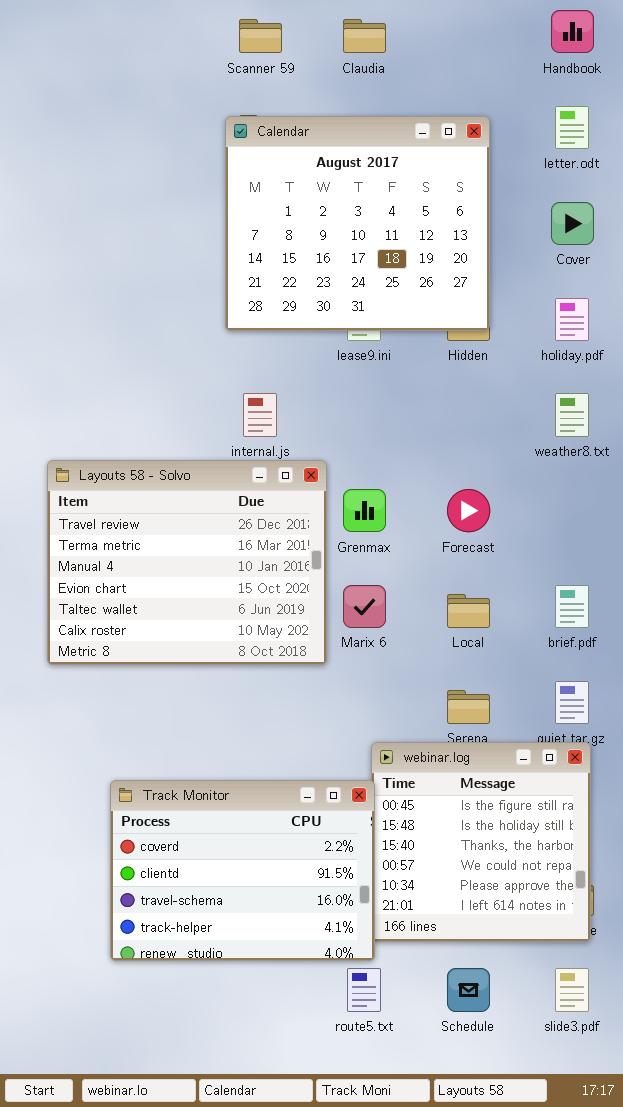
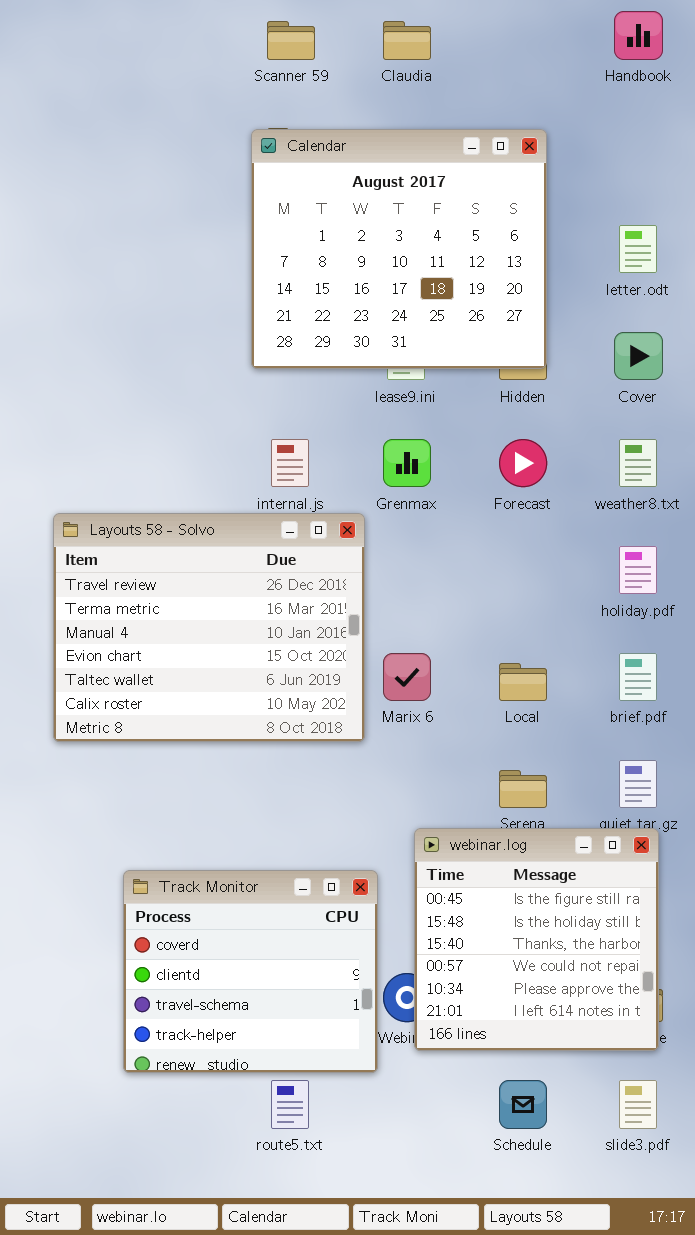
letter.odt: [555,106,589,149] -> [619,225,657,273], moved
Cover: [551,202,594,245] -> [614,332,663,380], moved
holiday.pdf: [555,298,589,341] -> [619,546,657,594], moved
Grenmax: [343,489,386,532] -> [383,439,431,487], moved
Forecast: [447,489,490,532] -> [499,439,547,487], moved
Track Monitor: [110,780,375,961] -> [123,870,378,1073], resized
route5.txt: [347,968,381,1012] -> [271,1080,309,1129], moved

